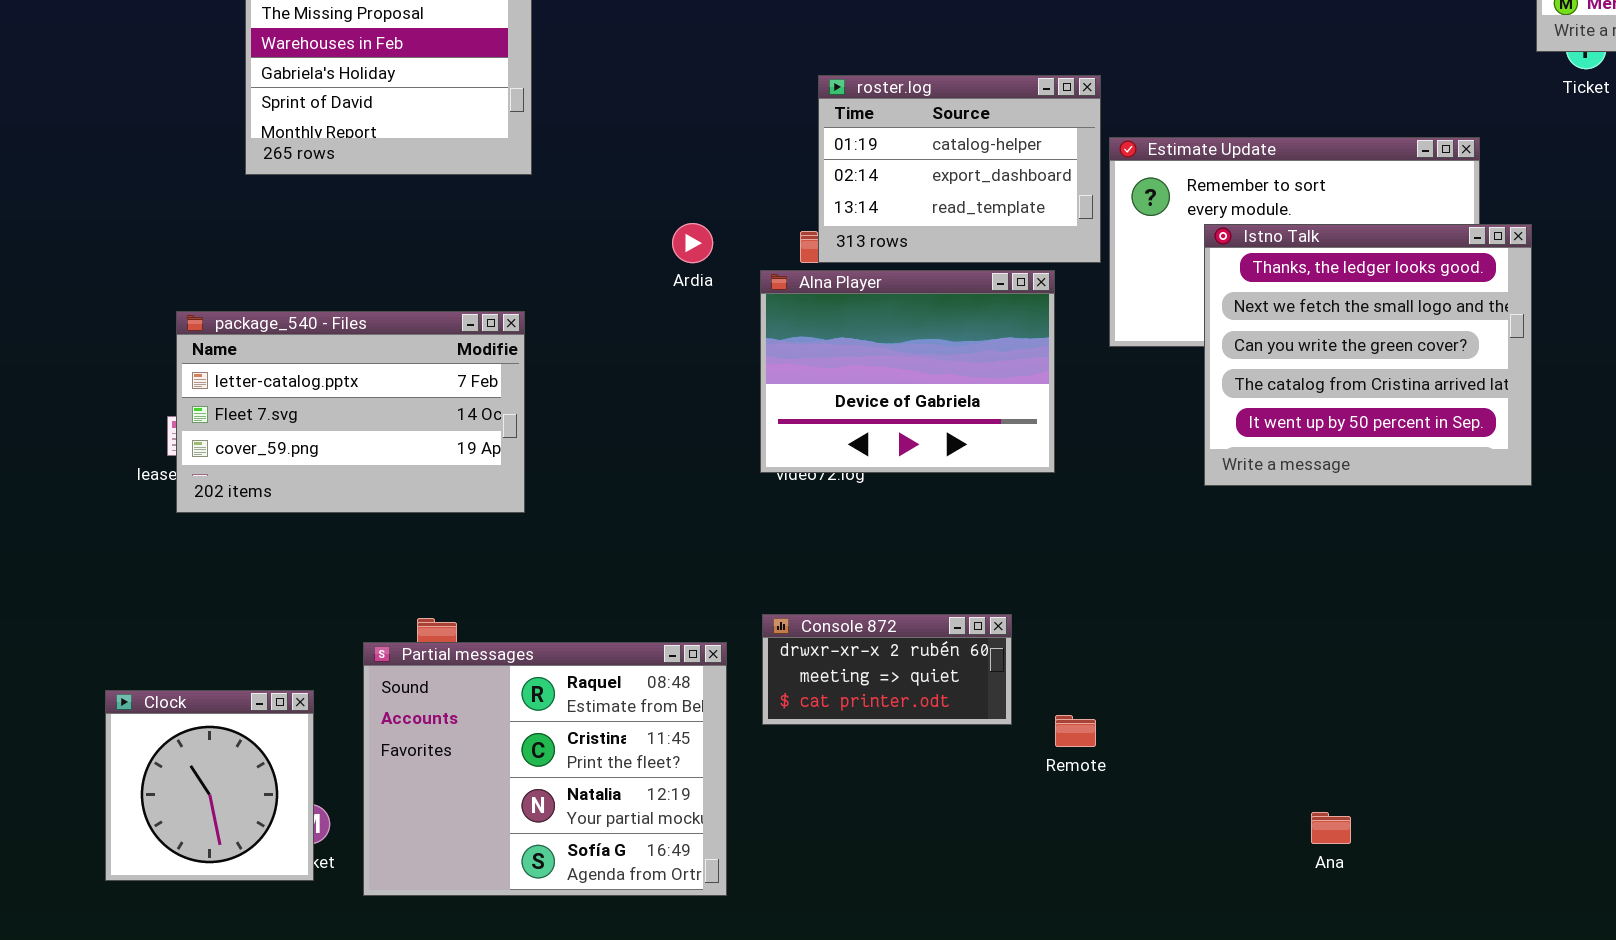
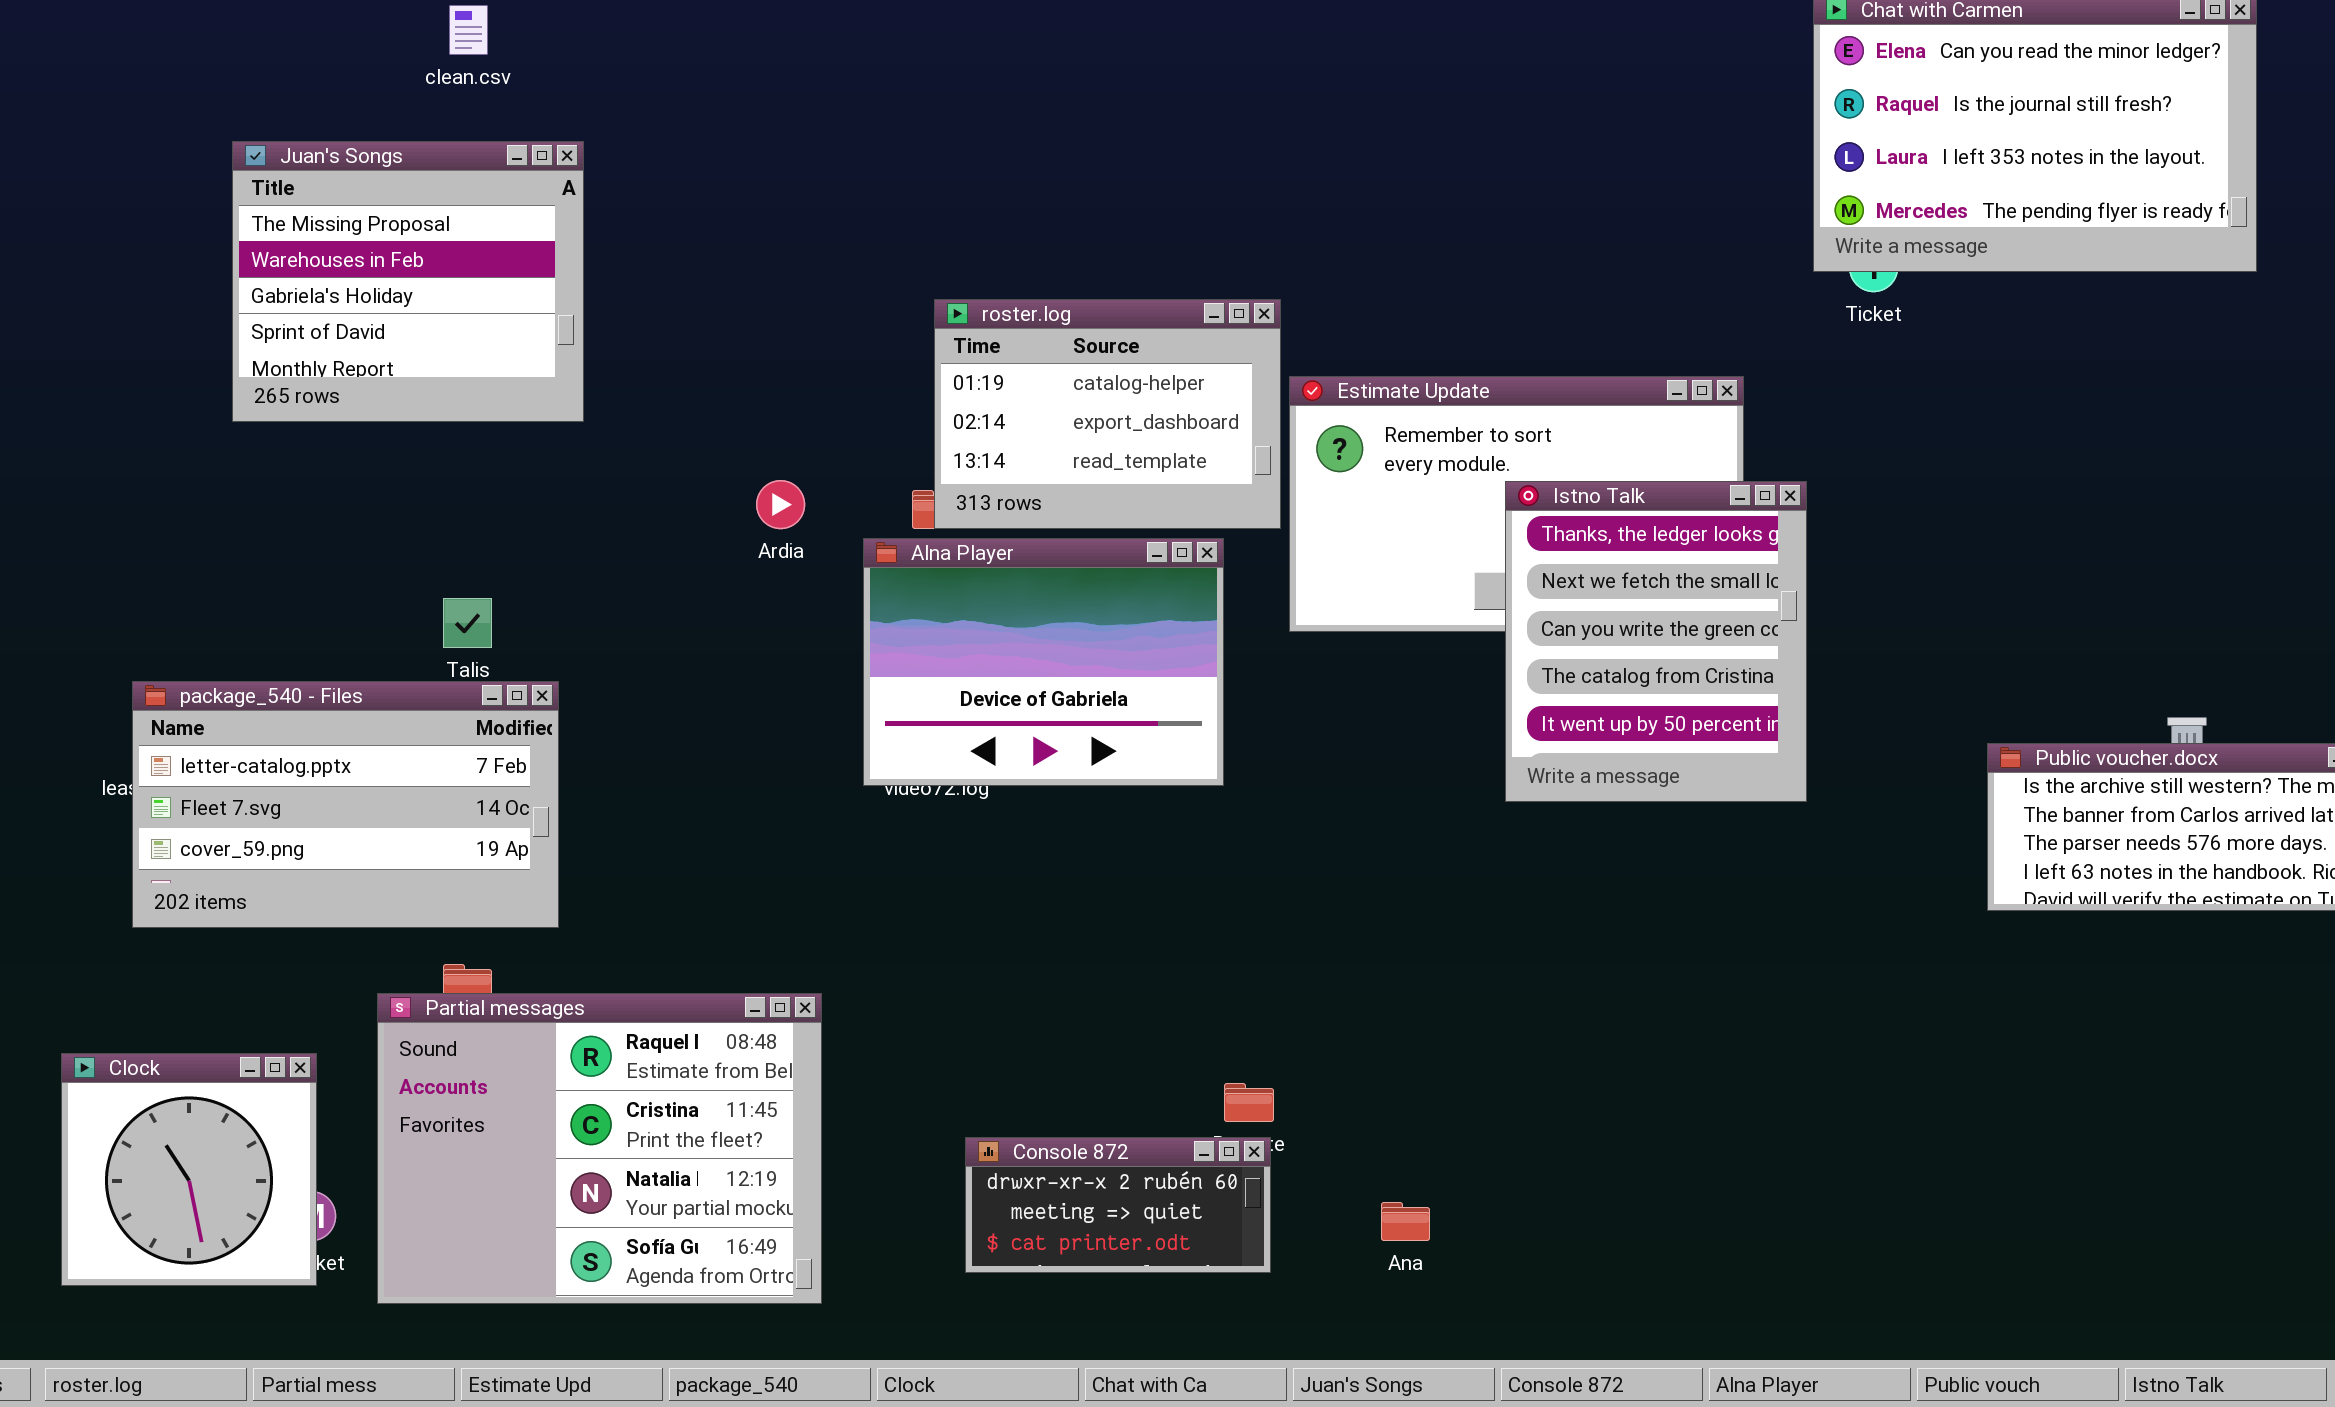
Istno Talk: [1204,224,1532,486] -> [1505,481,1807,802], resized
package_540 - Files: [176,311,525,513] -> [132,681,559,928], moved
Console 872: [762,614,1012,725] -> [965,1137,1271,1273], moved
Ana: [1311,812,1351,844] -> [1381,1202,1430,1241], moved

